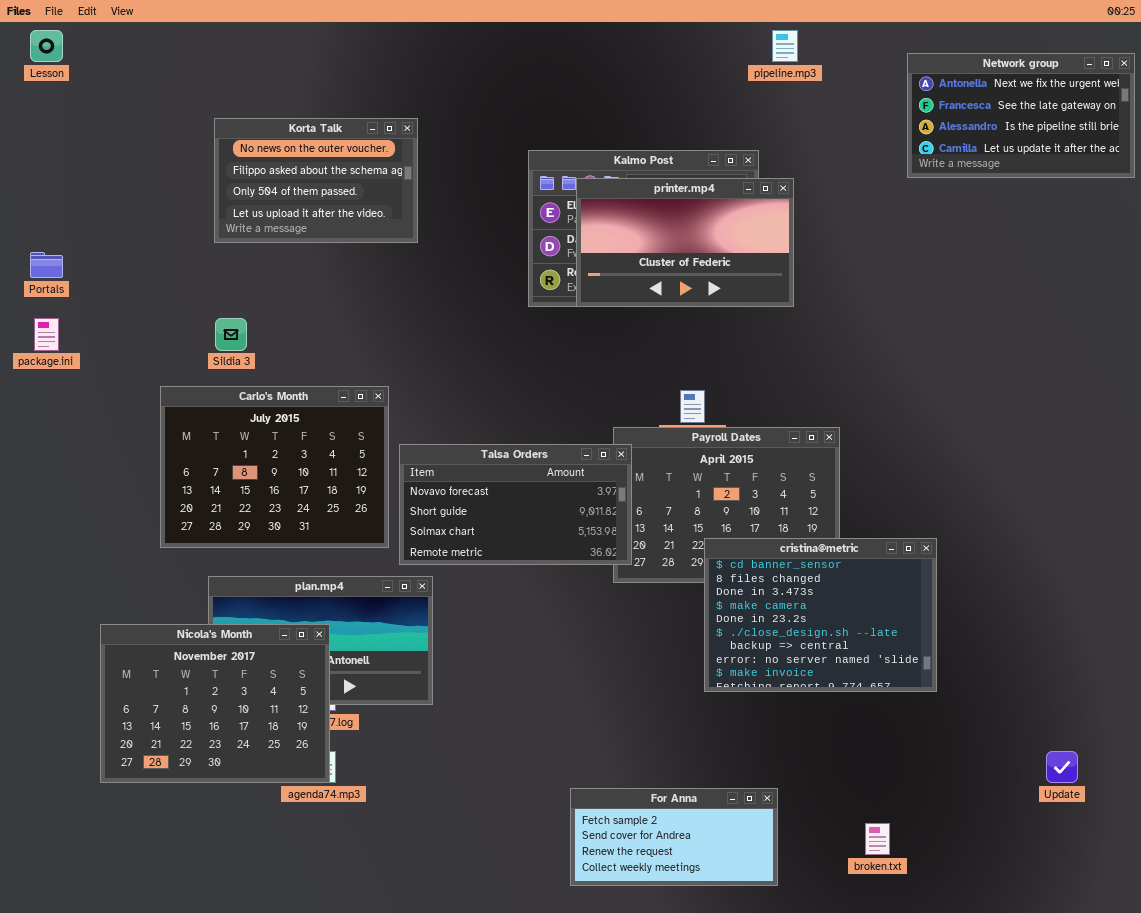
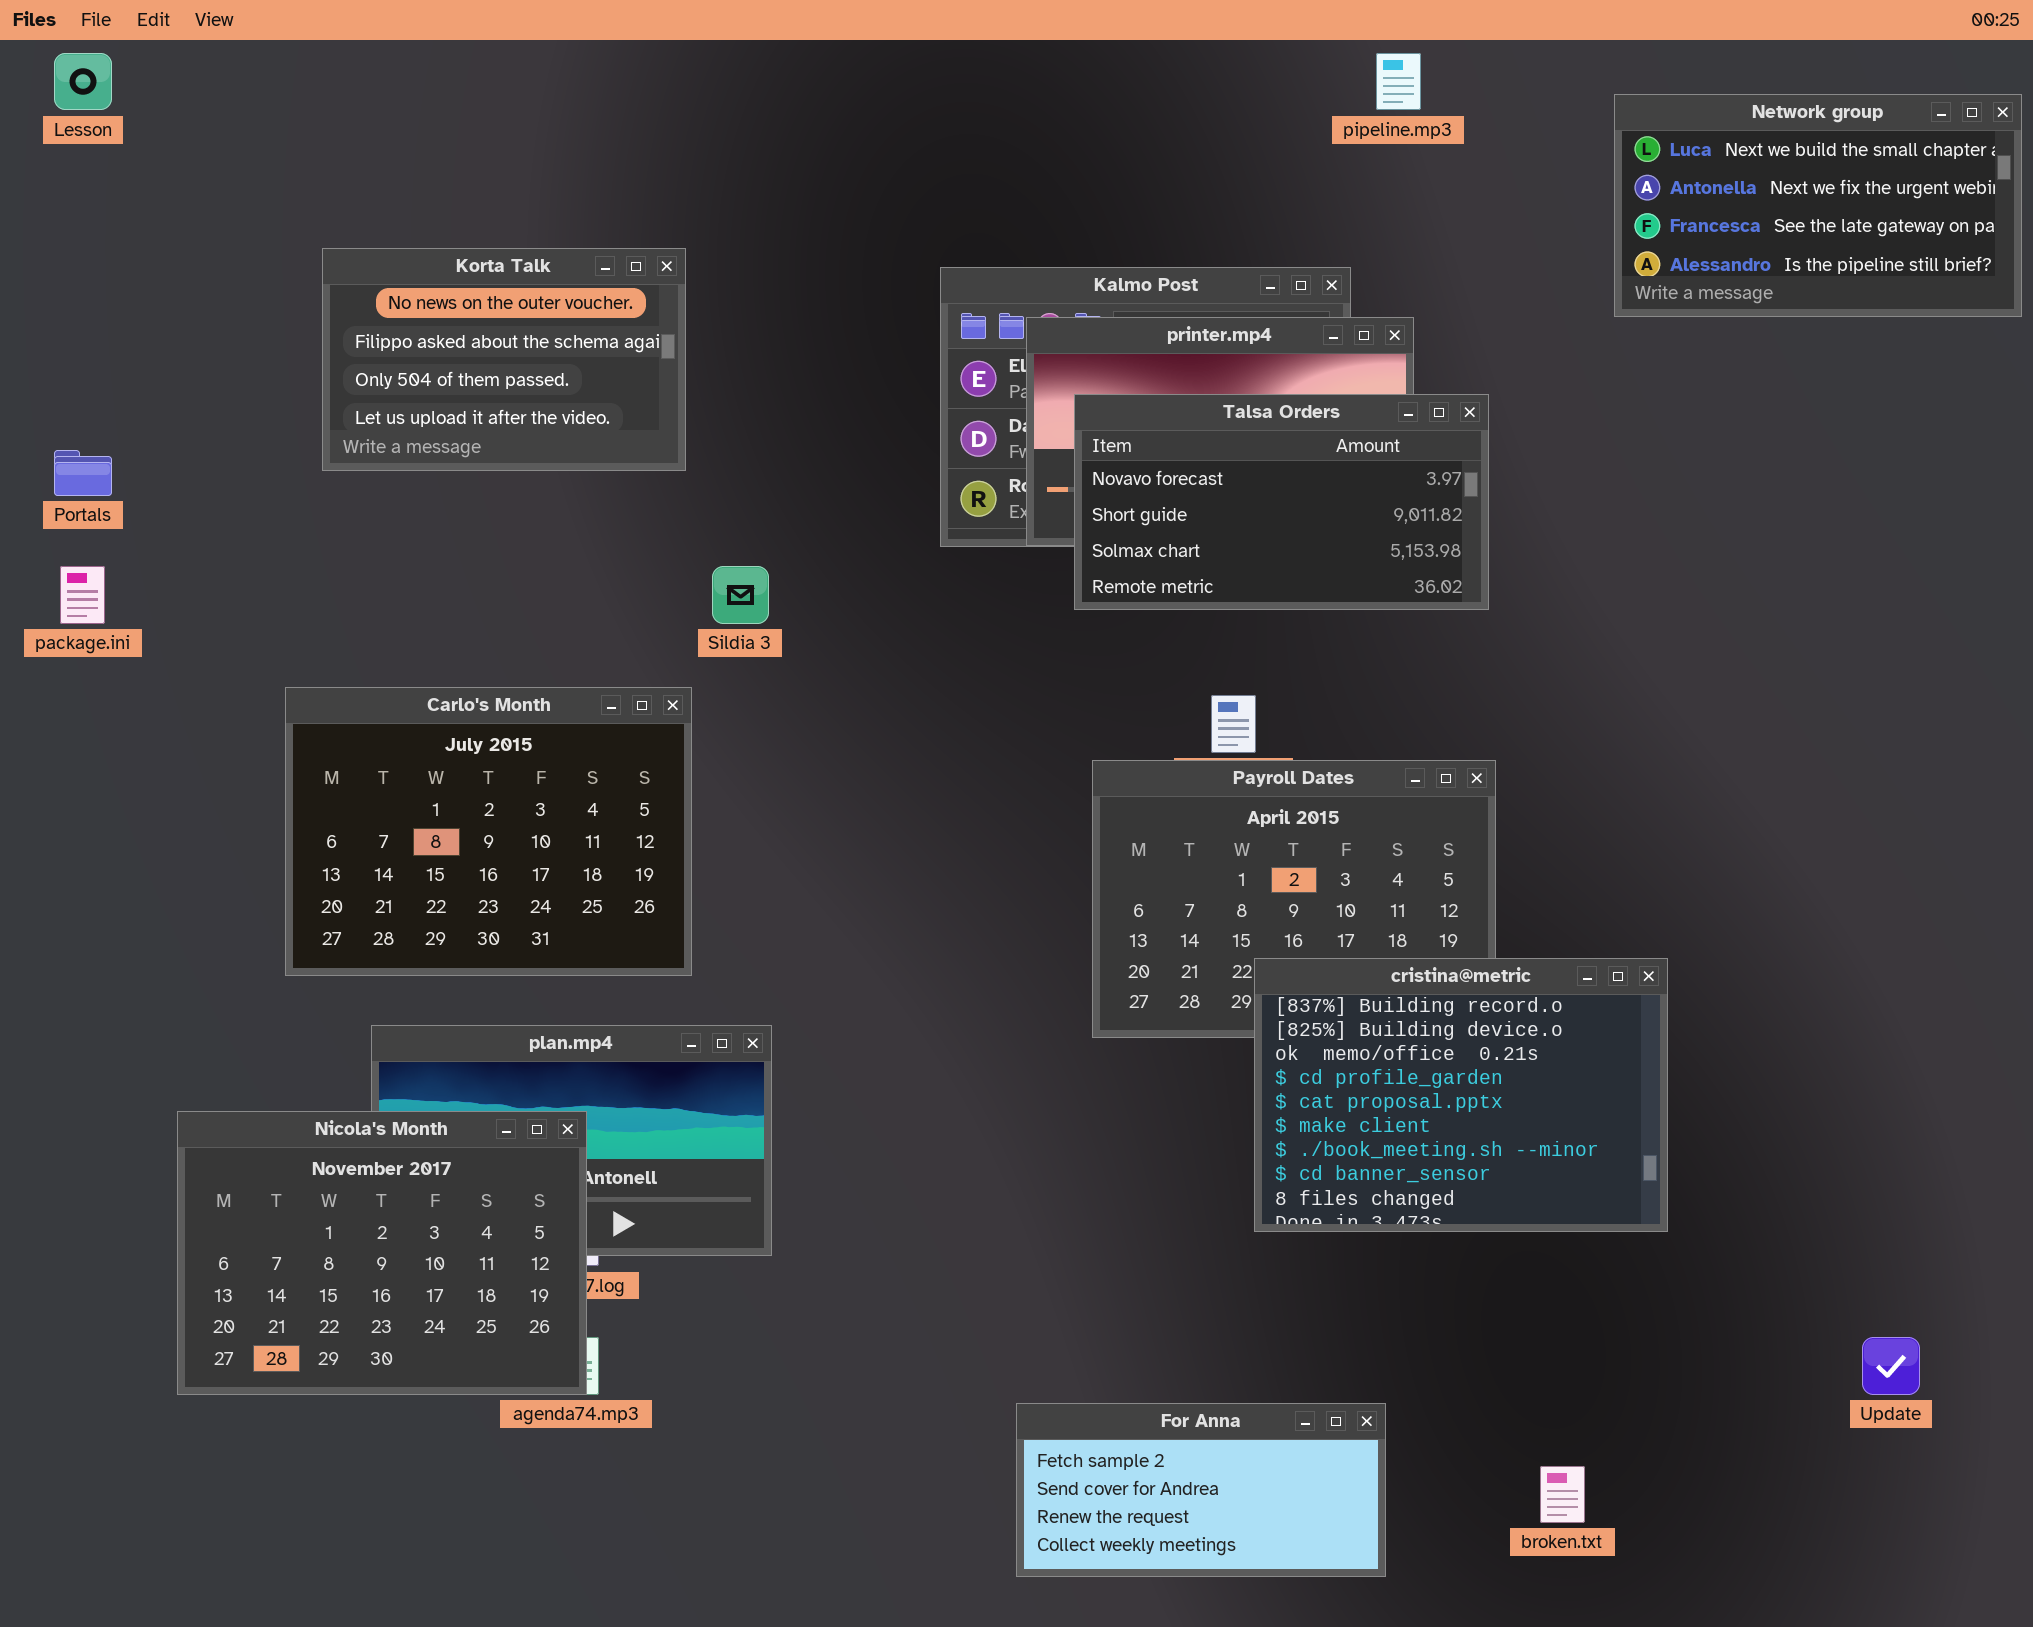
Network group: [907,53,1135,178] -> [1614,94,2022,317], scrolled up 1 row
Korta Talk: [214,118,418,243] -> [322,248,686,471], moved
Sildia 3: [215,318,247,351] -> [712,566,769,624], moved
Talsa Orders: [399,444,632,565] -> [1074,394,1489,610], moved
cristina@metric: [704,538,937,692] -> [1254,958,1668,1232], scrolled up 7 rows

